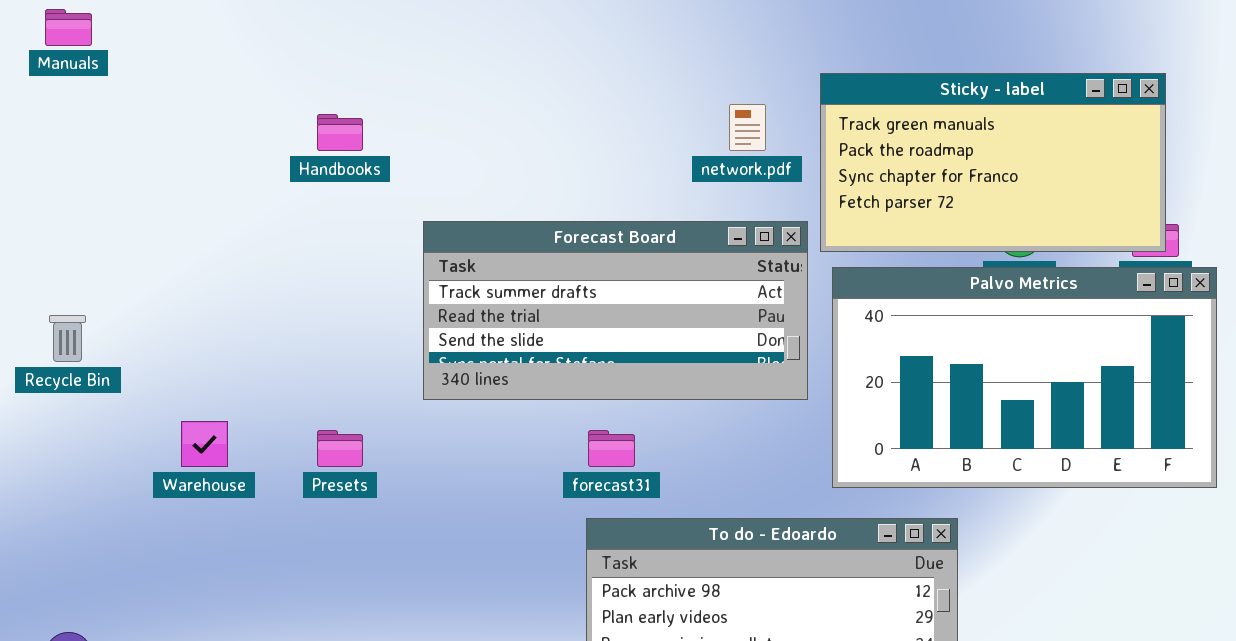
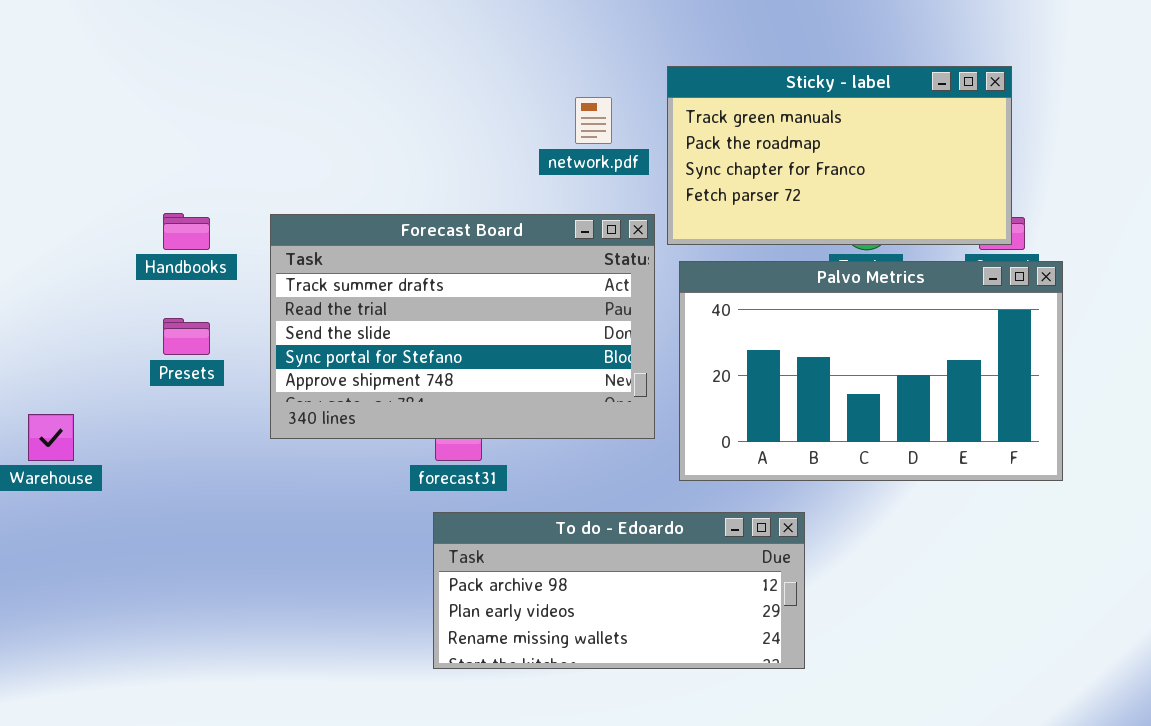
Handbooks: [317,114,363,151] -> [163,213,210,250], moved
Forecast Board: [423,221,808,400] -> [270,214,655,439], resized
Presets: [317,430,363,467] -> [163,318,210,355], moved

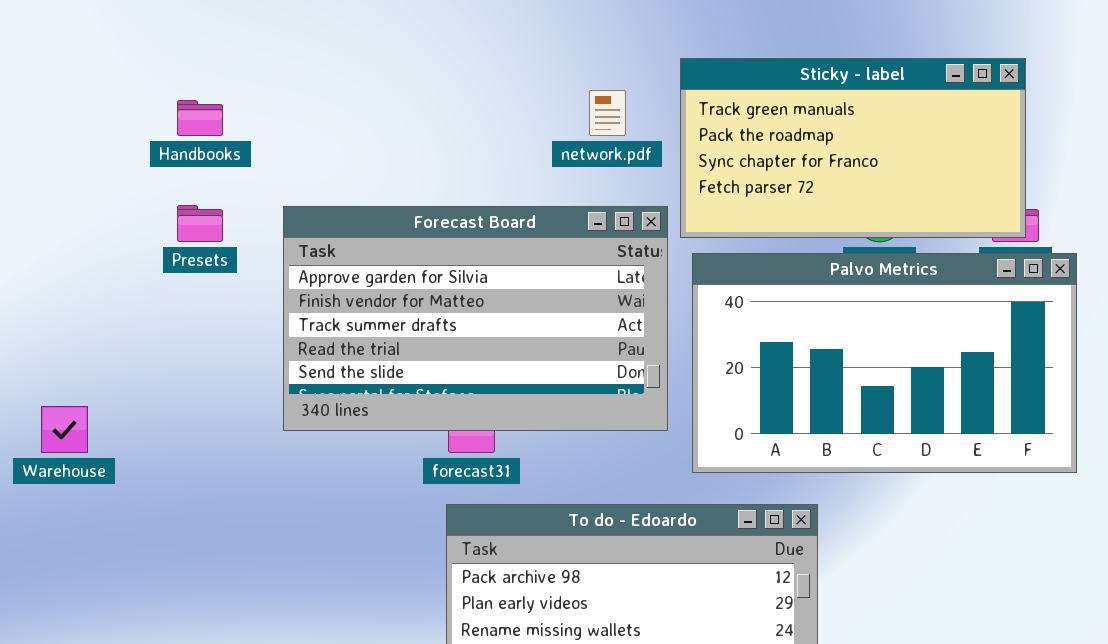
Handbooks: [163,213,210,250] -> [177,100,223,136], moved
Forecast Board: [270,214,655,439] -> [283,206,668,431], scrolled up 2 rows
Presets: [163,318,210,355] -> [177,205,223,242], moved

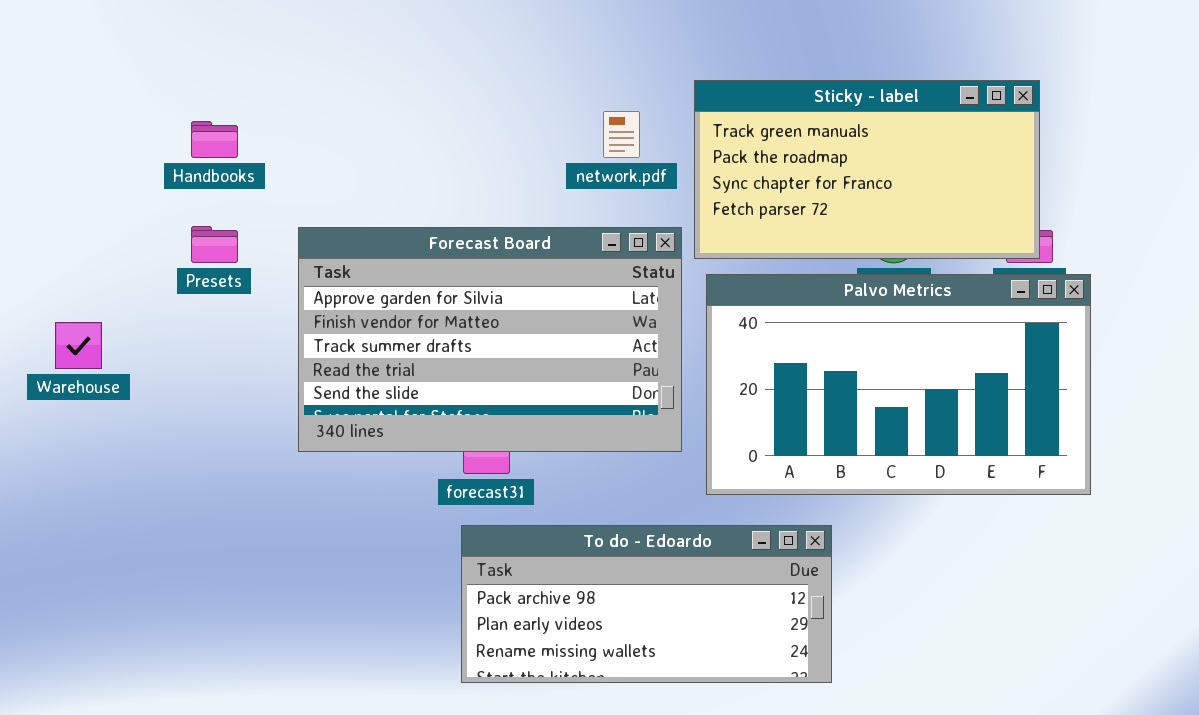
Warehouse: [41,406,88,453] -> [55,322,102,369], moved

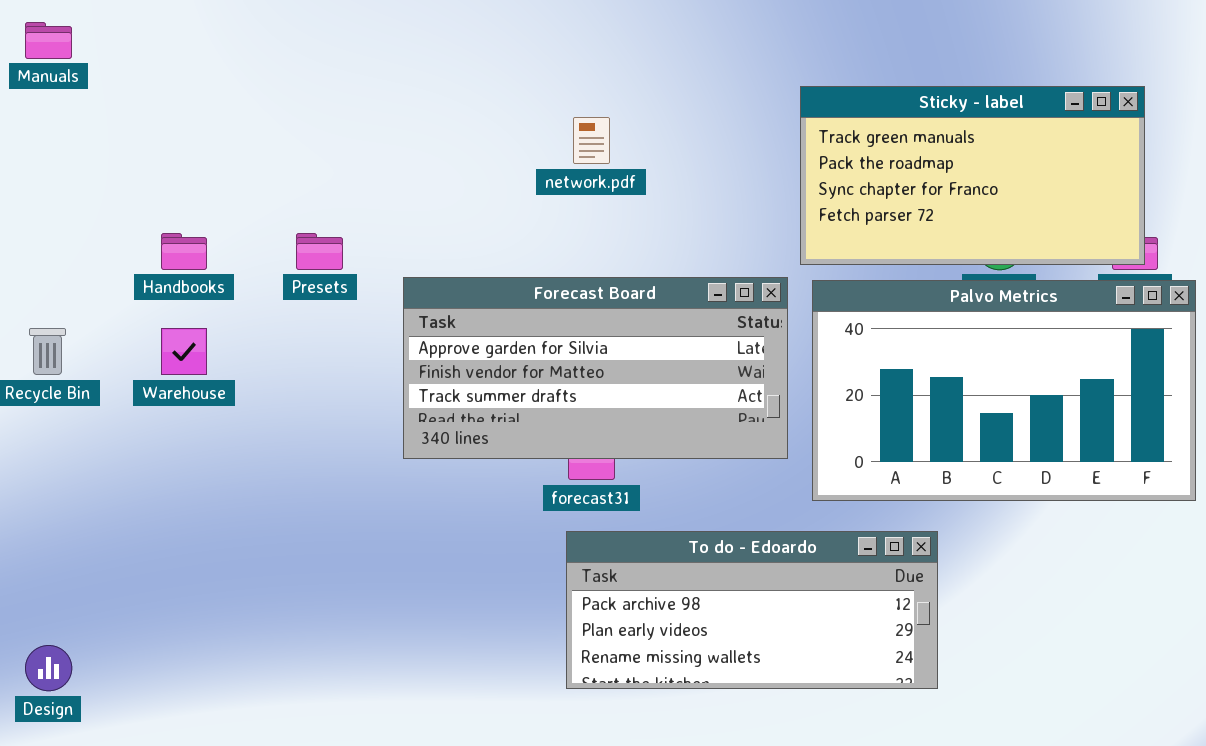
network.pdf: [603,111,640,158] -> [573,117,610,164], moved
Handbooks: [191,121,238,158] -> [161,233,207,270], moved
Forecast Board: [298,227,682,452] -> [403,277,788,459], resized

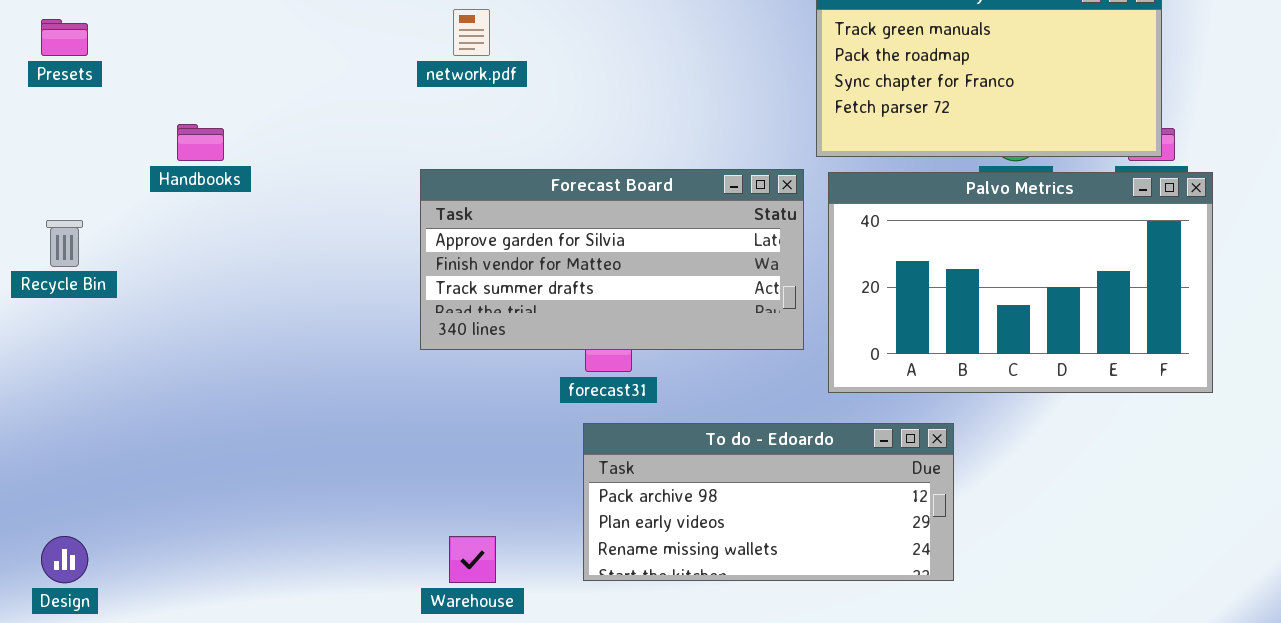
network.pdf: [573,117,610,164] -> [453,9,490,56], moved
Presets: [296,233,343,270] -> [41,19,88,56], moved
Warehouse: [161,328,207,375] -> [449,536,496,583], moved

